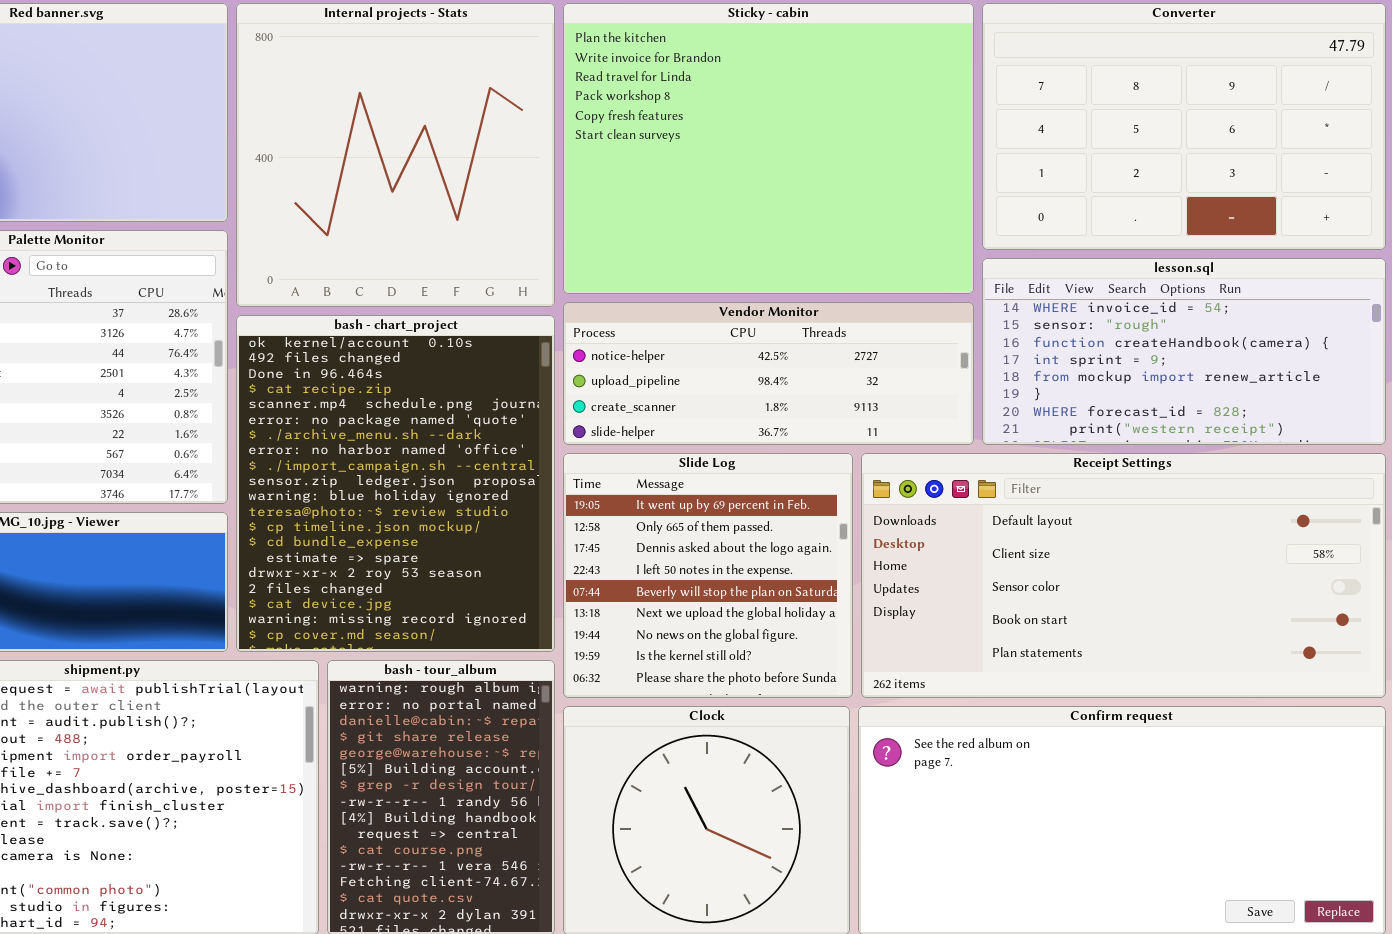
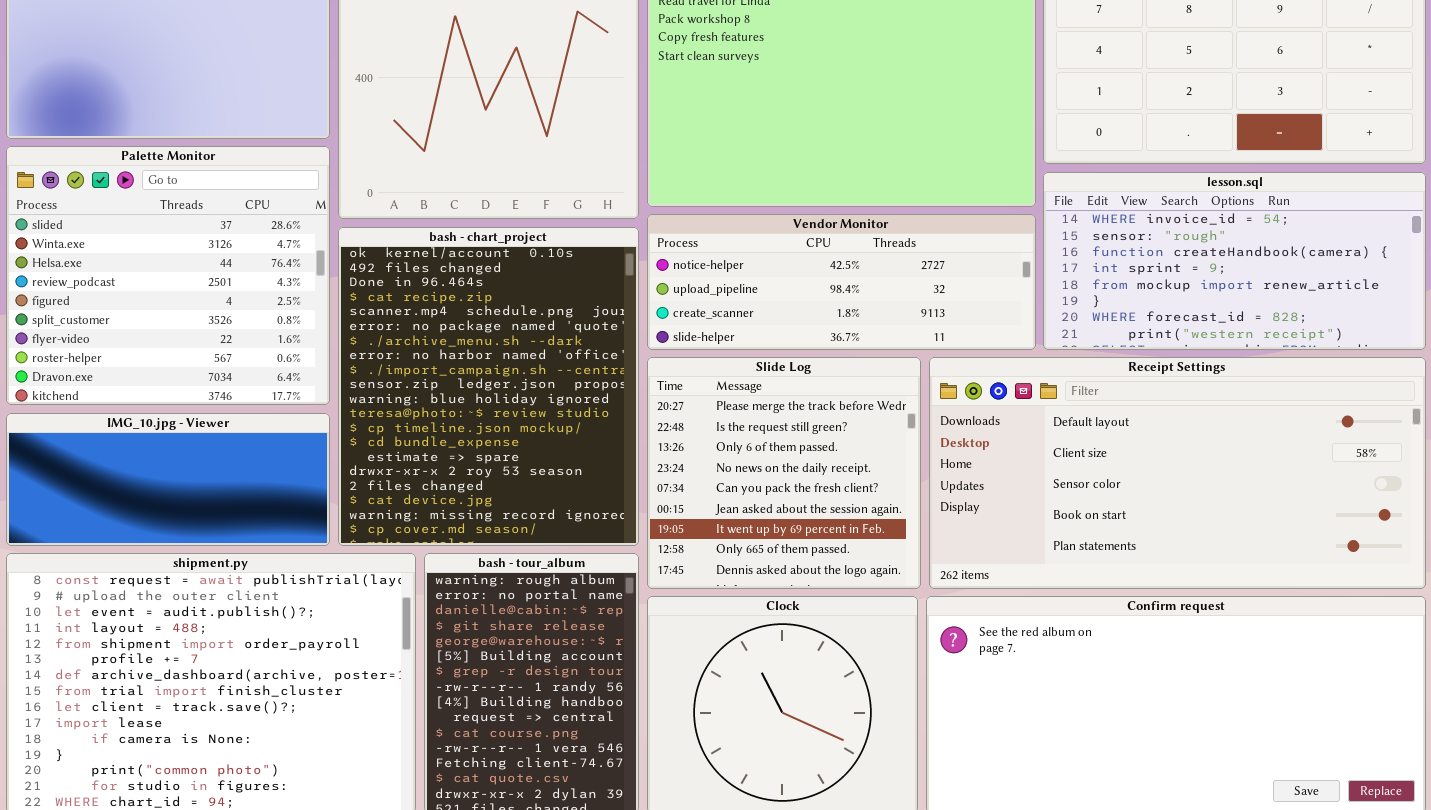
Slide Log: [563,453,853,698] -> [647,357,921,589], scrolled up 6 rows

